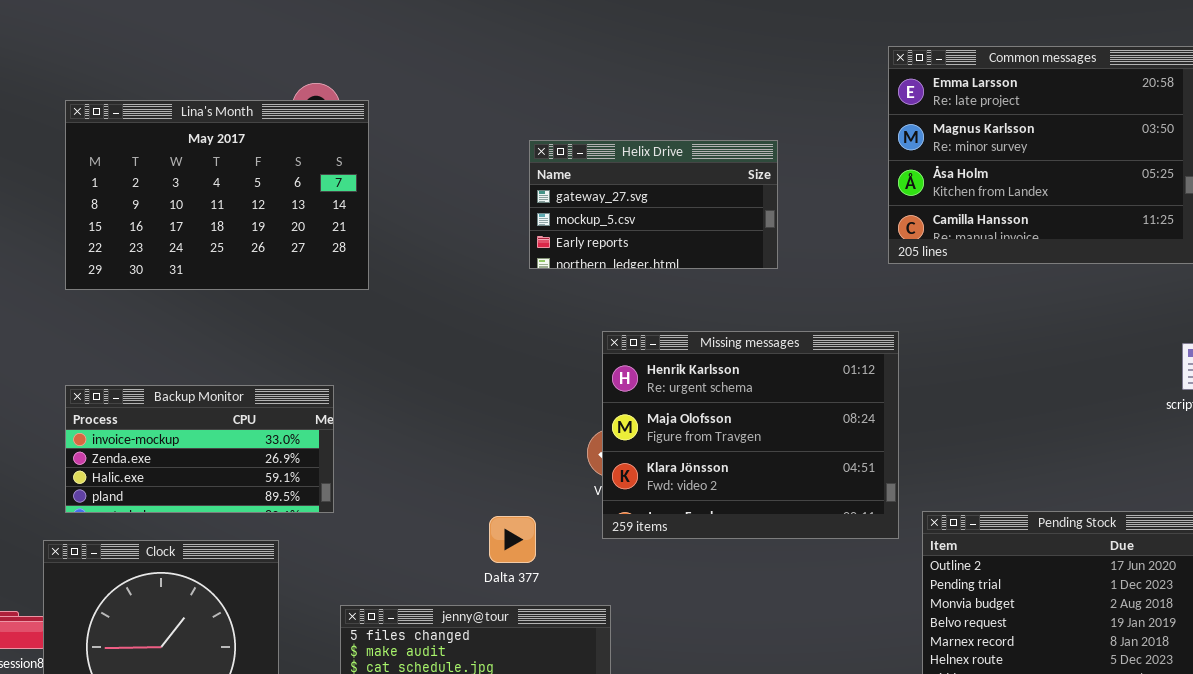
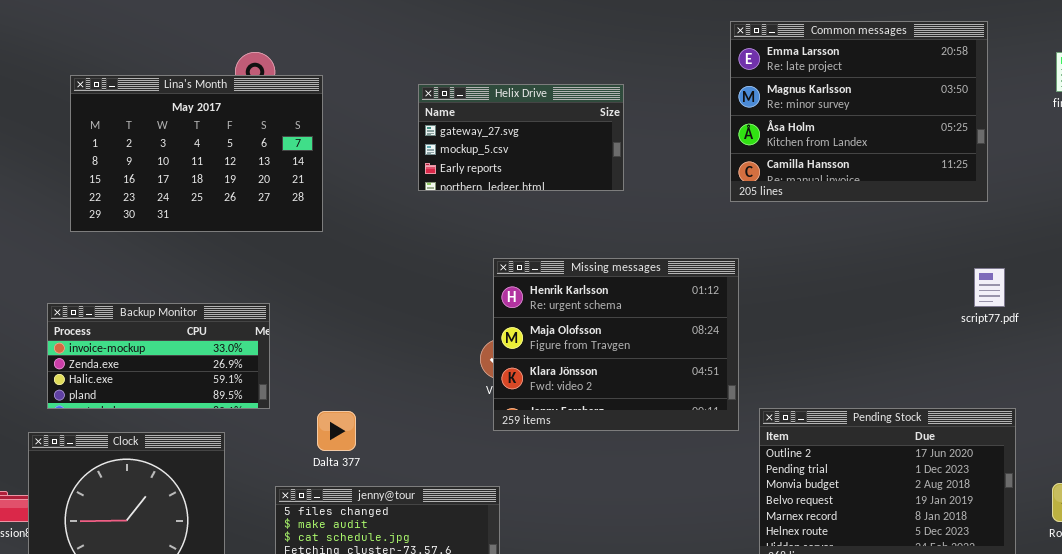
Lina's Month: [65,100,369,290] -> [70,75,323,232], moved
Helix Drive: [529,140,778,269] -> [418,84,624,191], moved
Dalta 377: [489,516,536,563] -> [317,411,356,451], moved

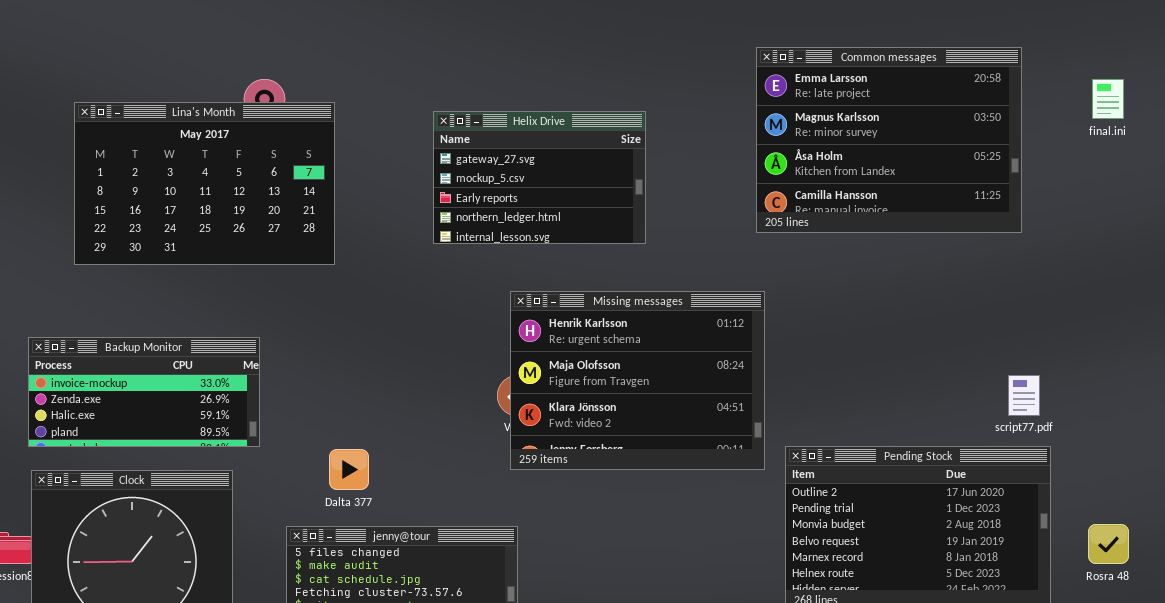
Helix Drive: [418,84,624,191] -> [433,111,646,244], resized
script77.pdf: [974,268,1005,307] -> [1008,375,1040,416], moved
Backup Monitor: [47,303,270,409] -> [28,337,260,447], moved

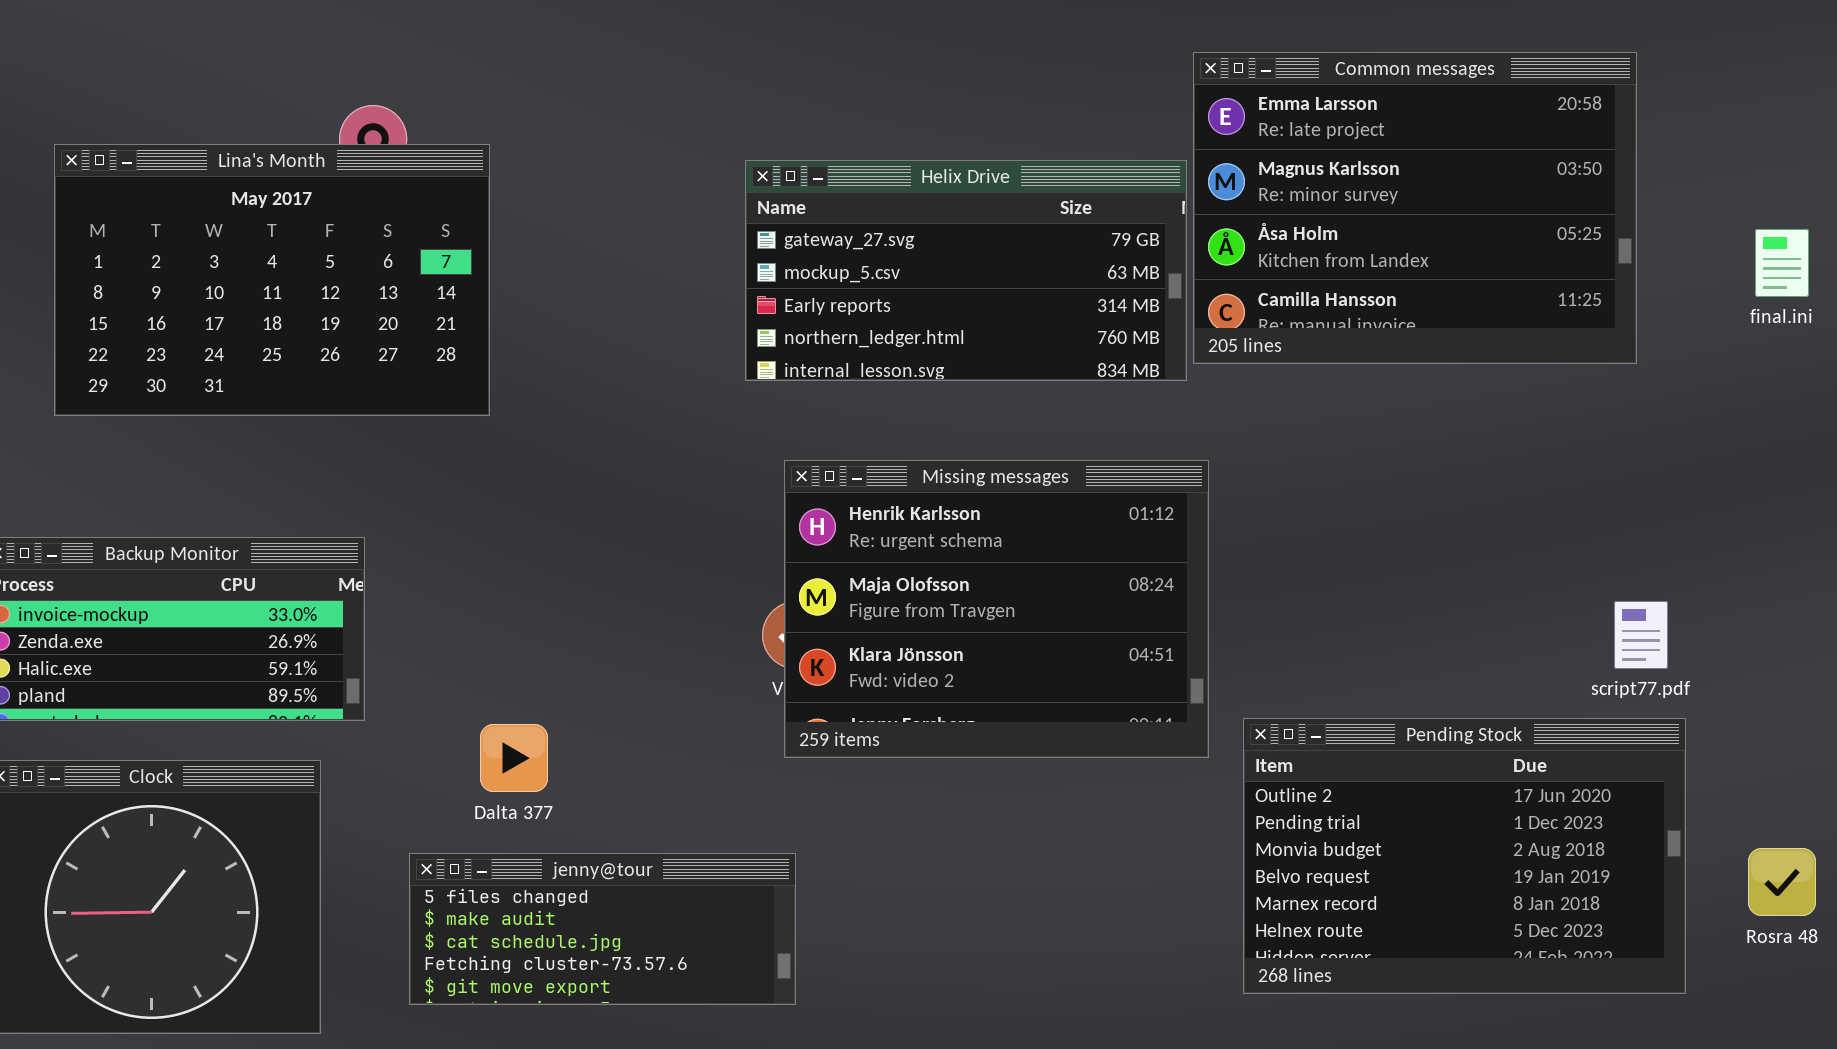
final.ini: [1092,79,1124,119] -> [1755,229,1809,297], moved
Helix Drive: [433,111,646,244] -> [745,160,1187,381], moved, resized

